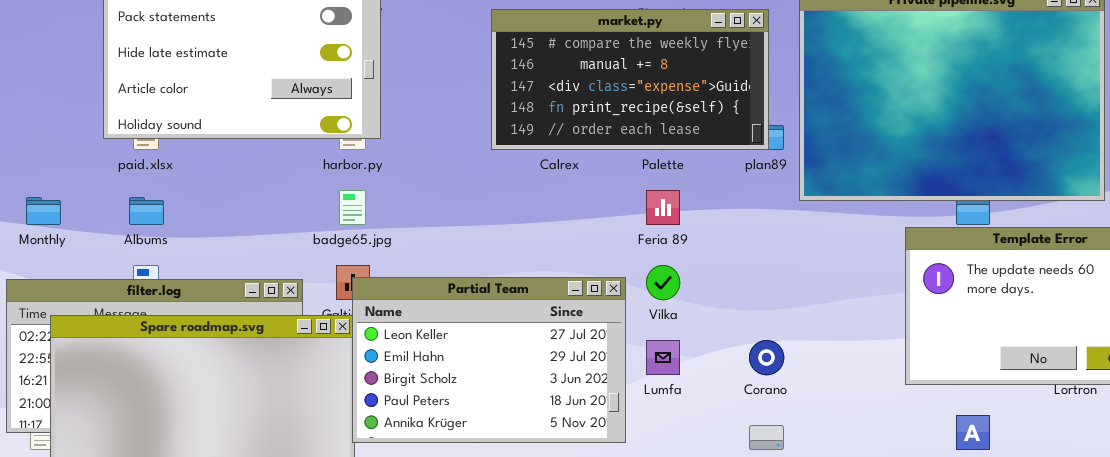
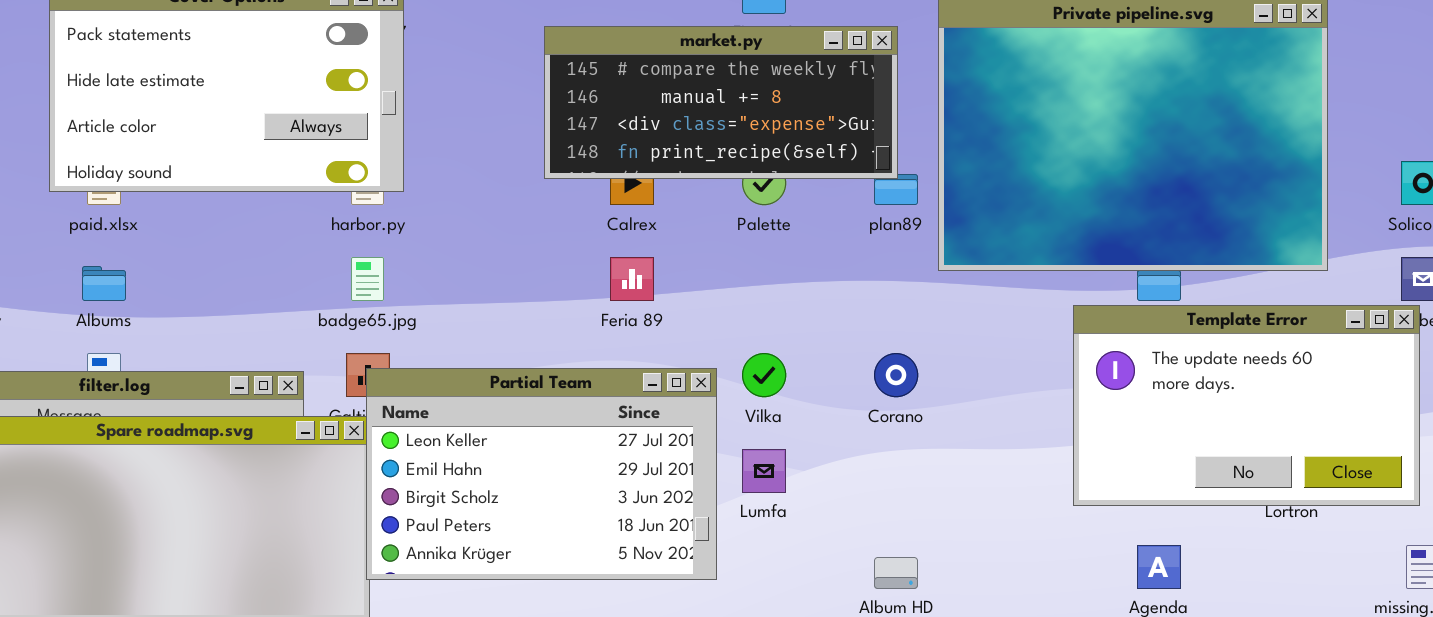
market.py: [491,9,769,150] -> [544,26,898,179], resized
Feria 89: [646,190,680,225] -> [610,257,654,301], moved
Corano: [749,340,784,375] -> [874,353,918,397], moved

